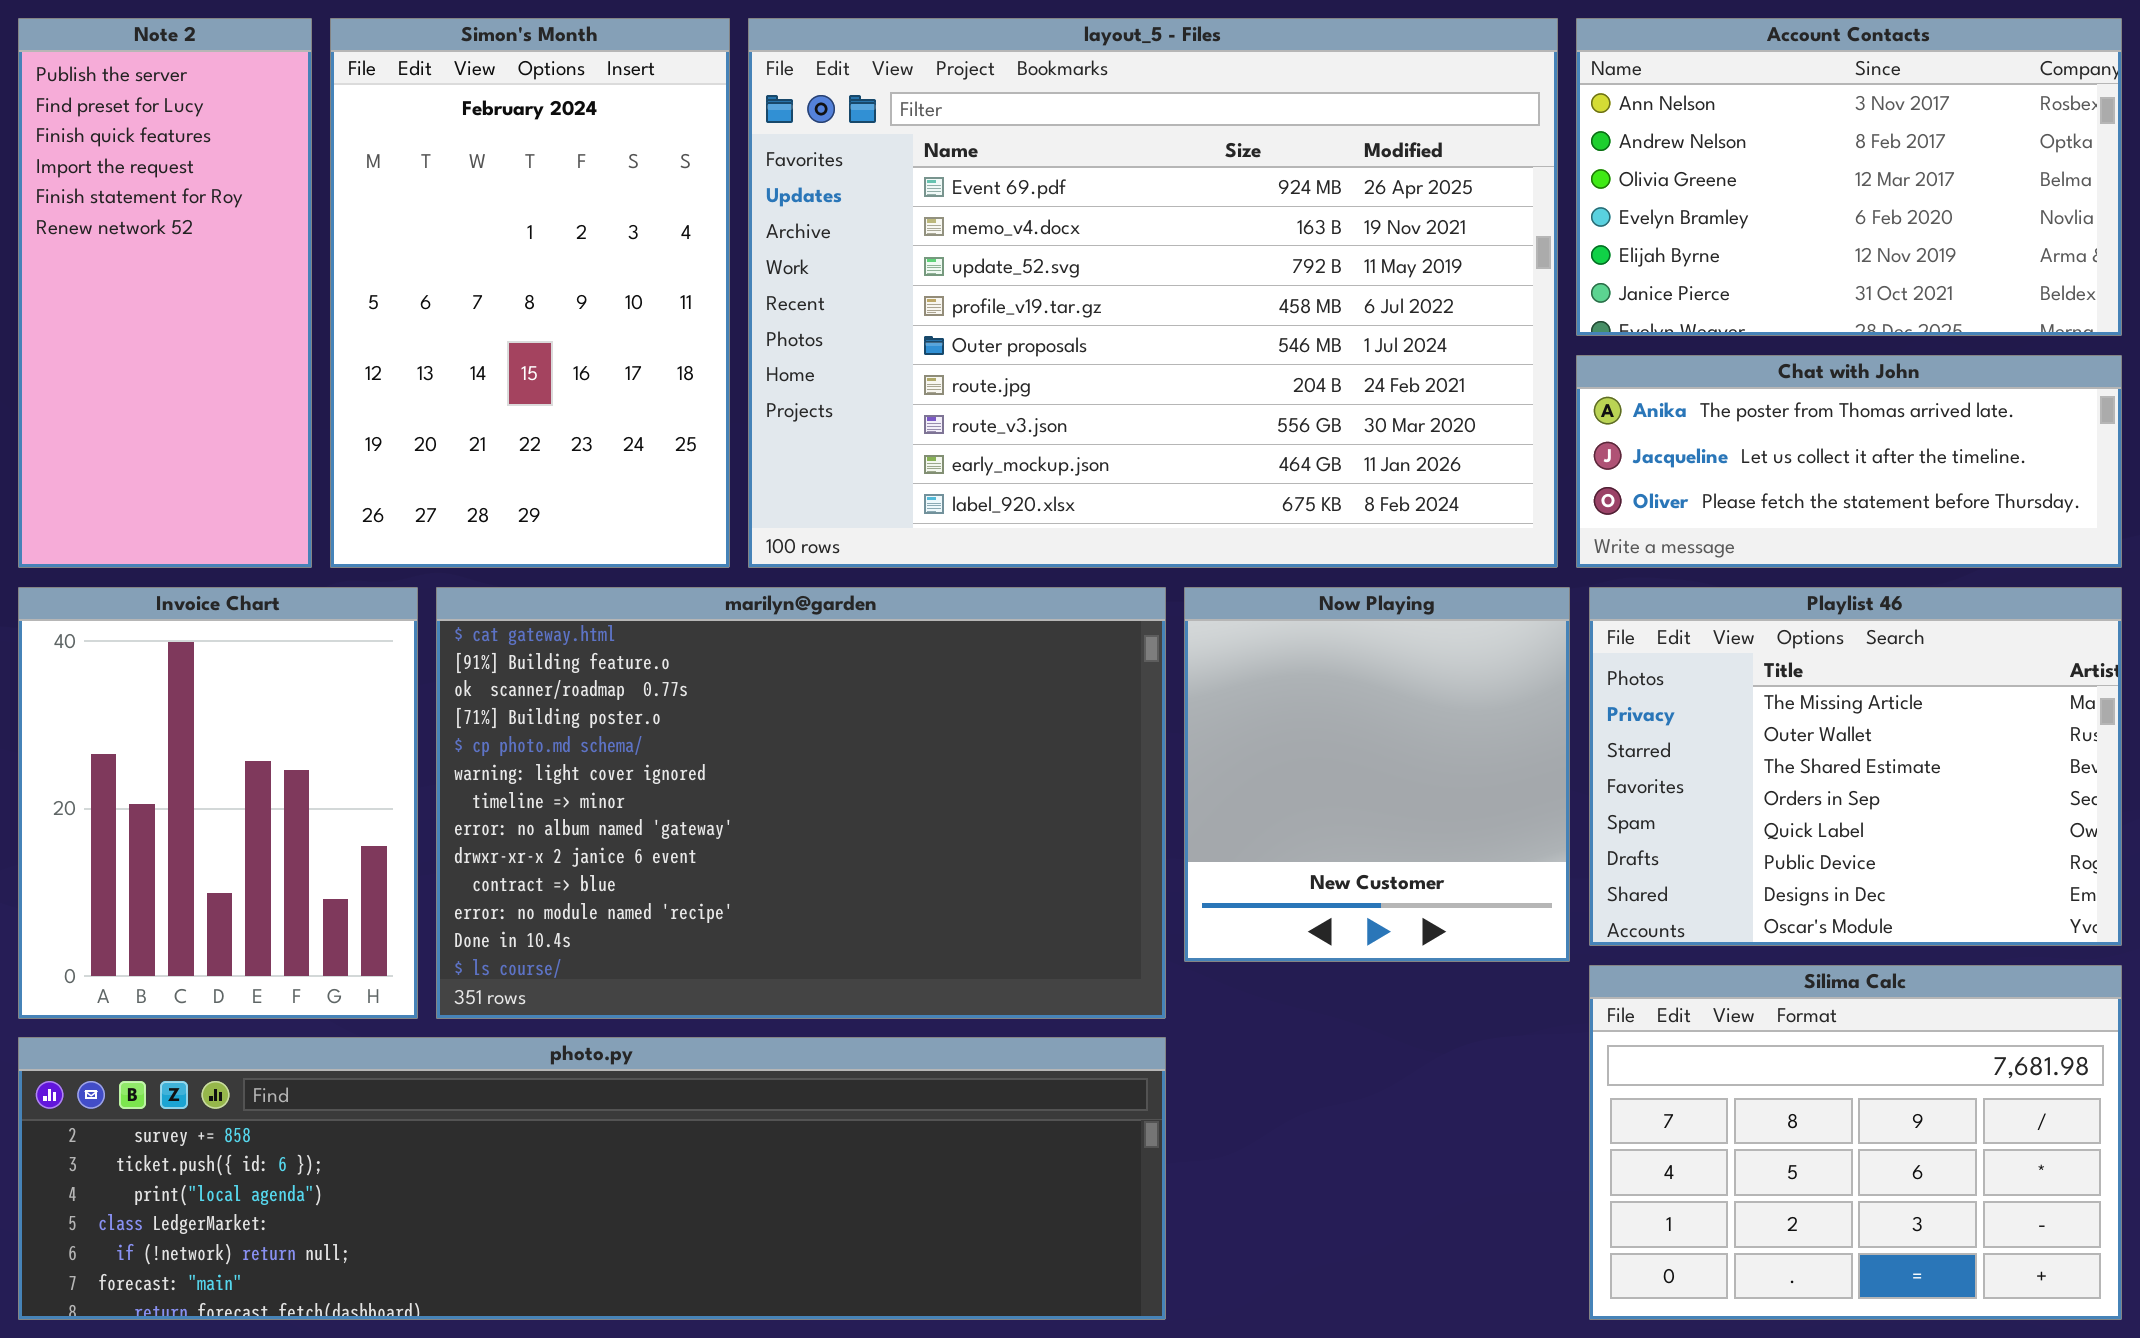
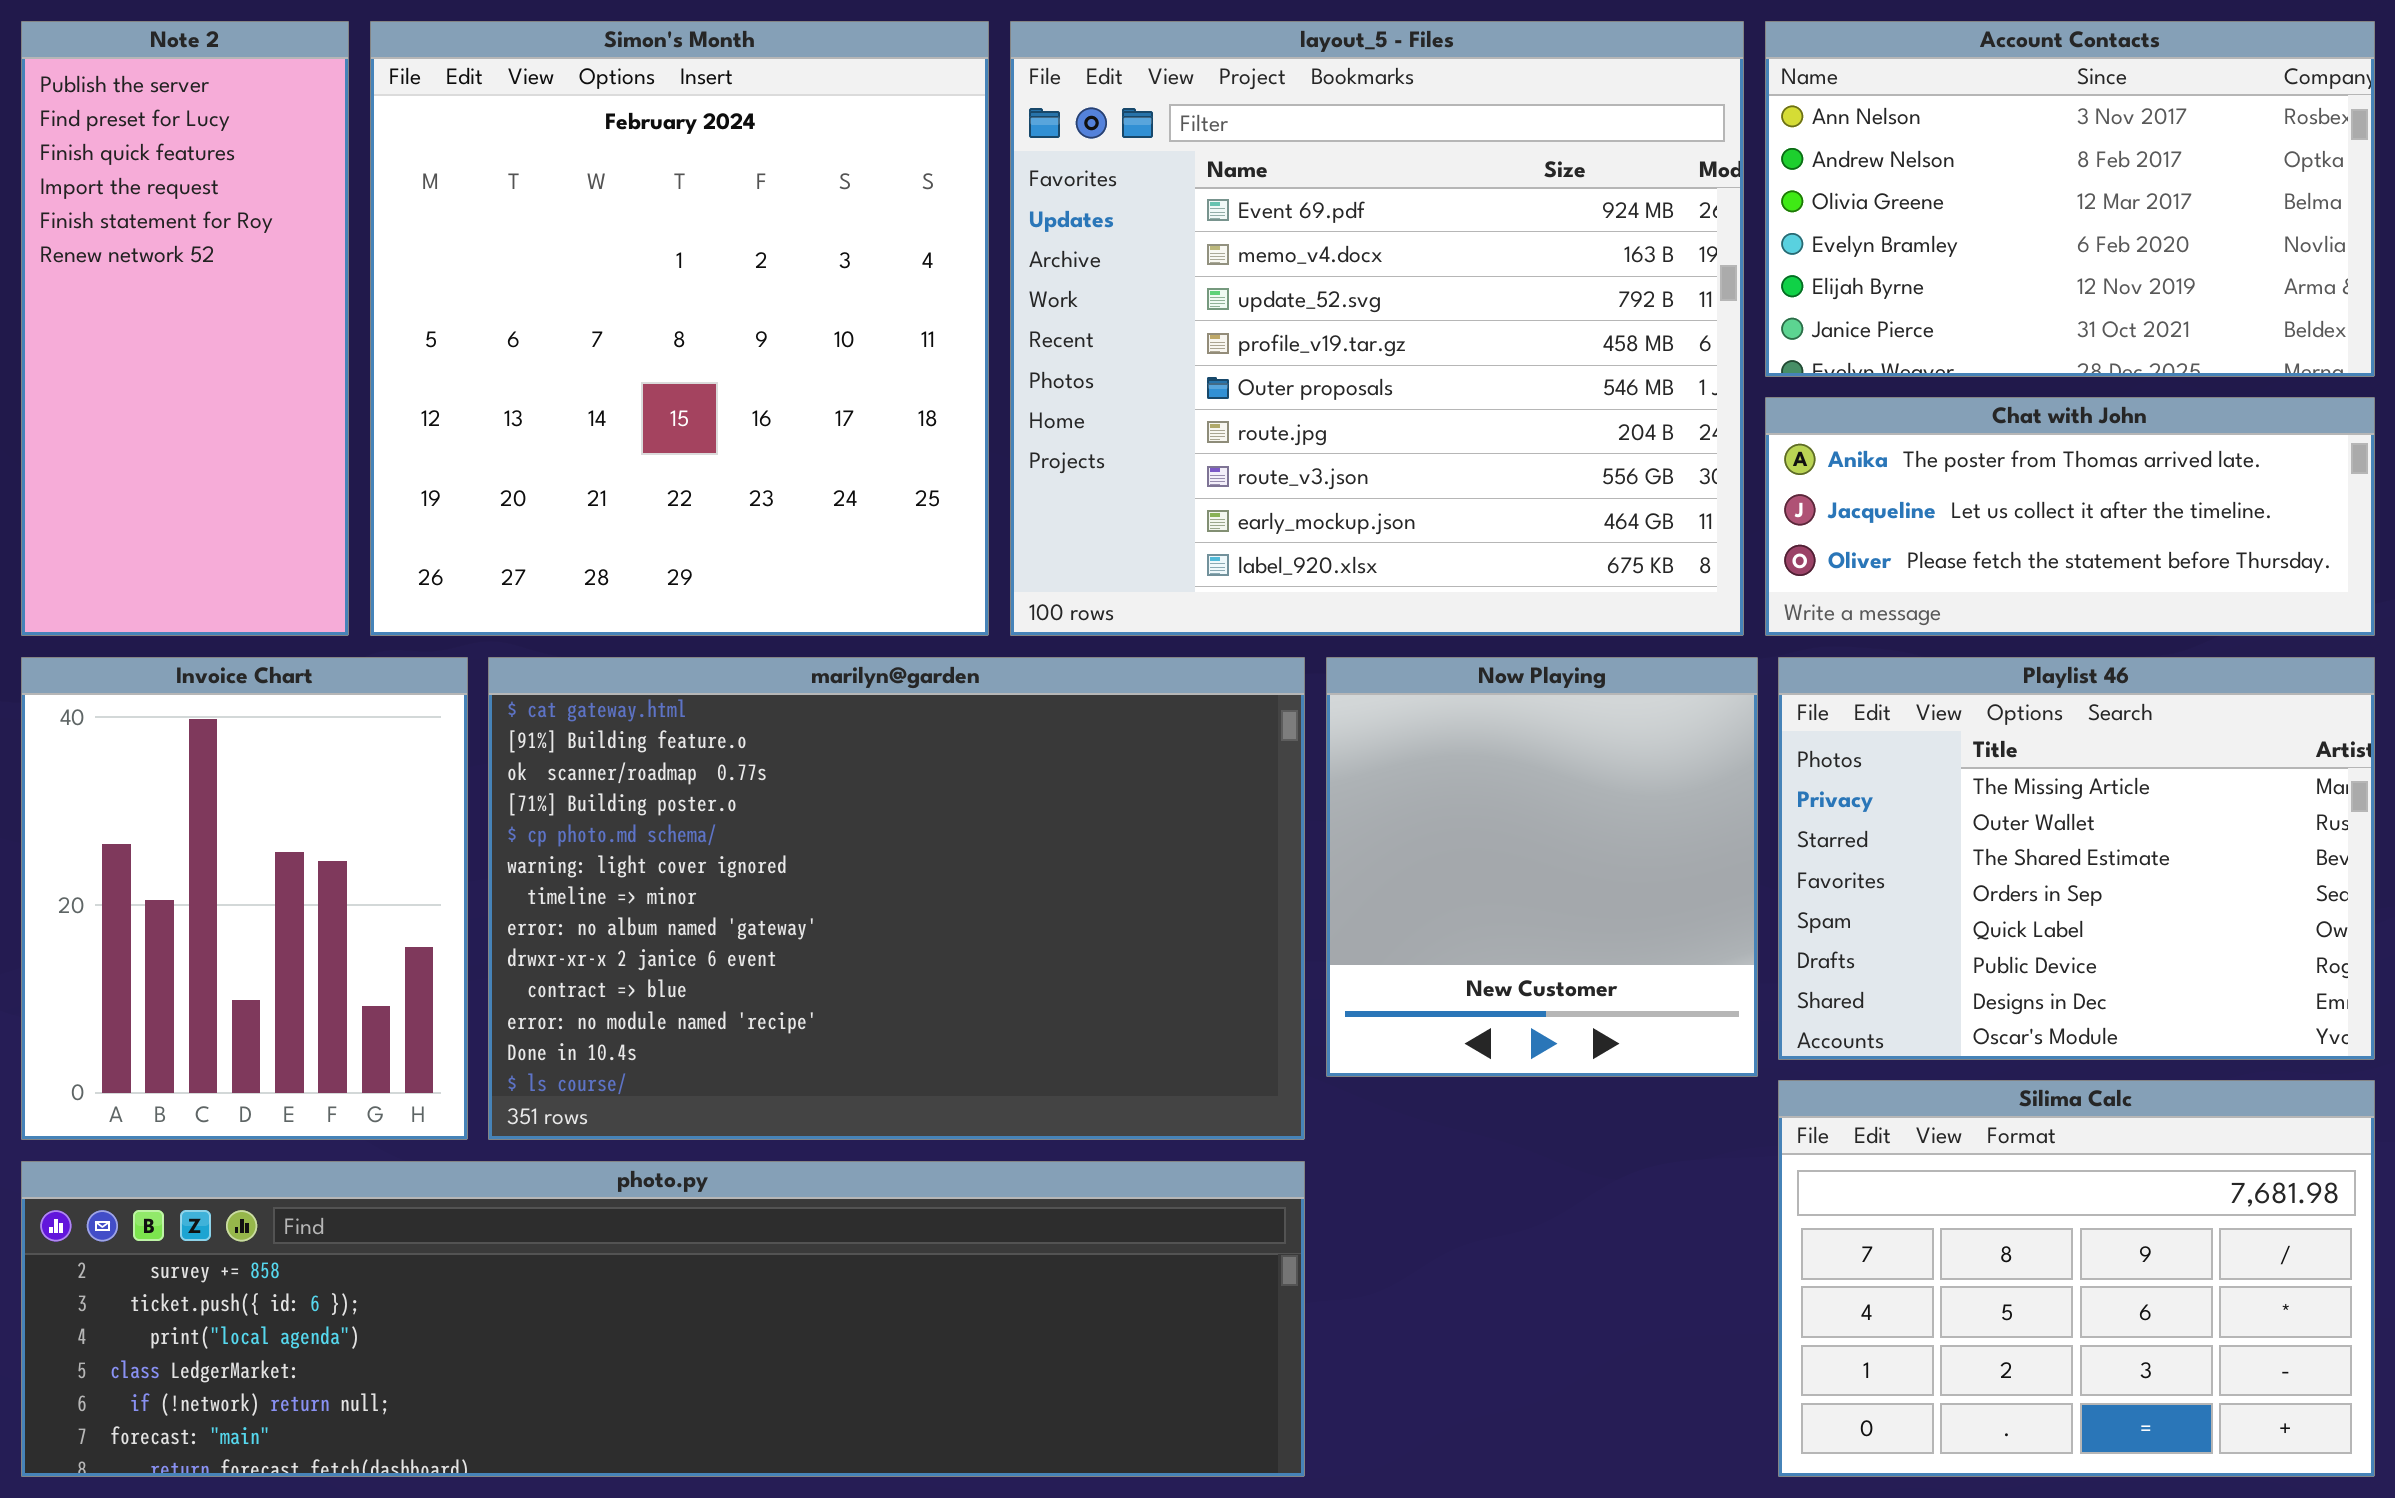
Simon's Month: [330,18,730,568] -> [370,21,989,636], resized
layout_5 - Files: [748,18,1558,568] -> [1010,21,1744,636], resized

